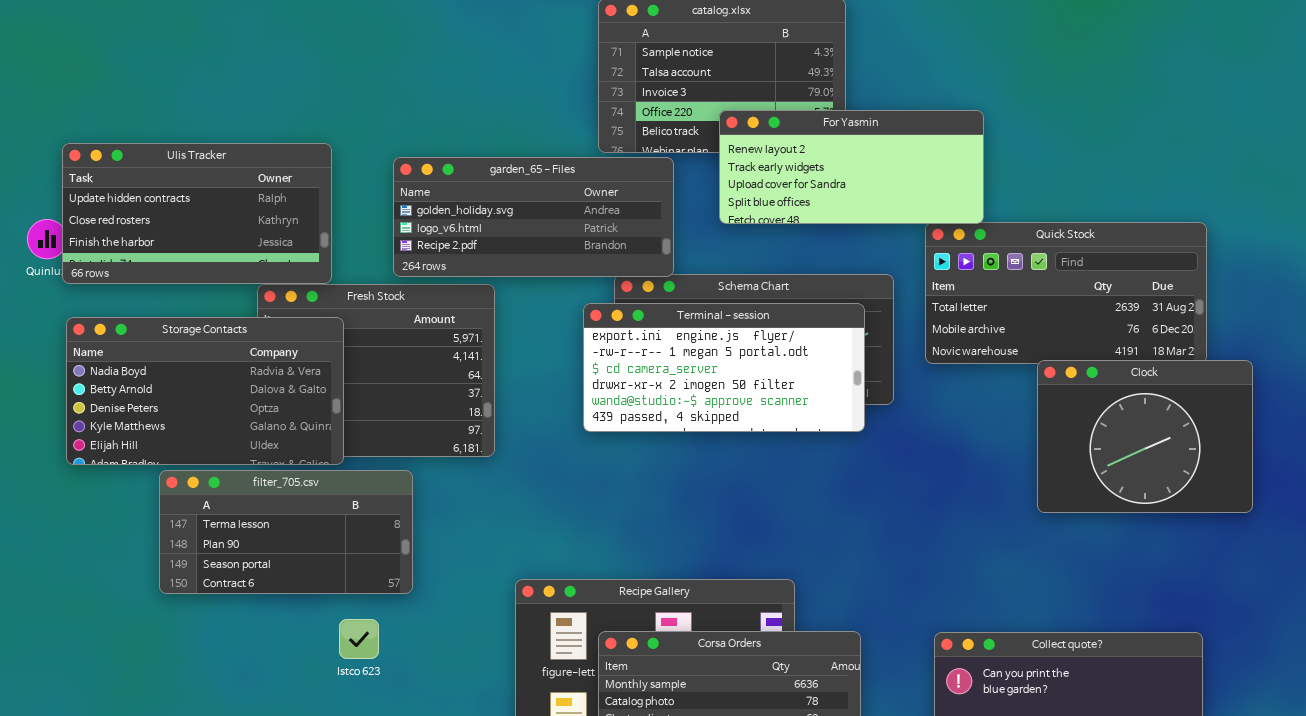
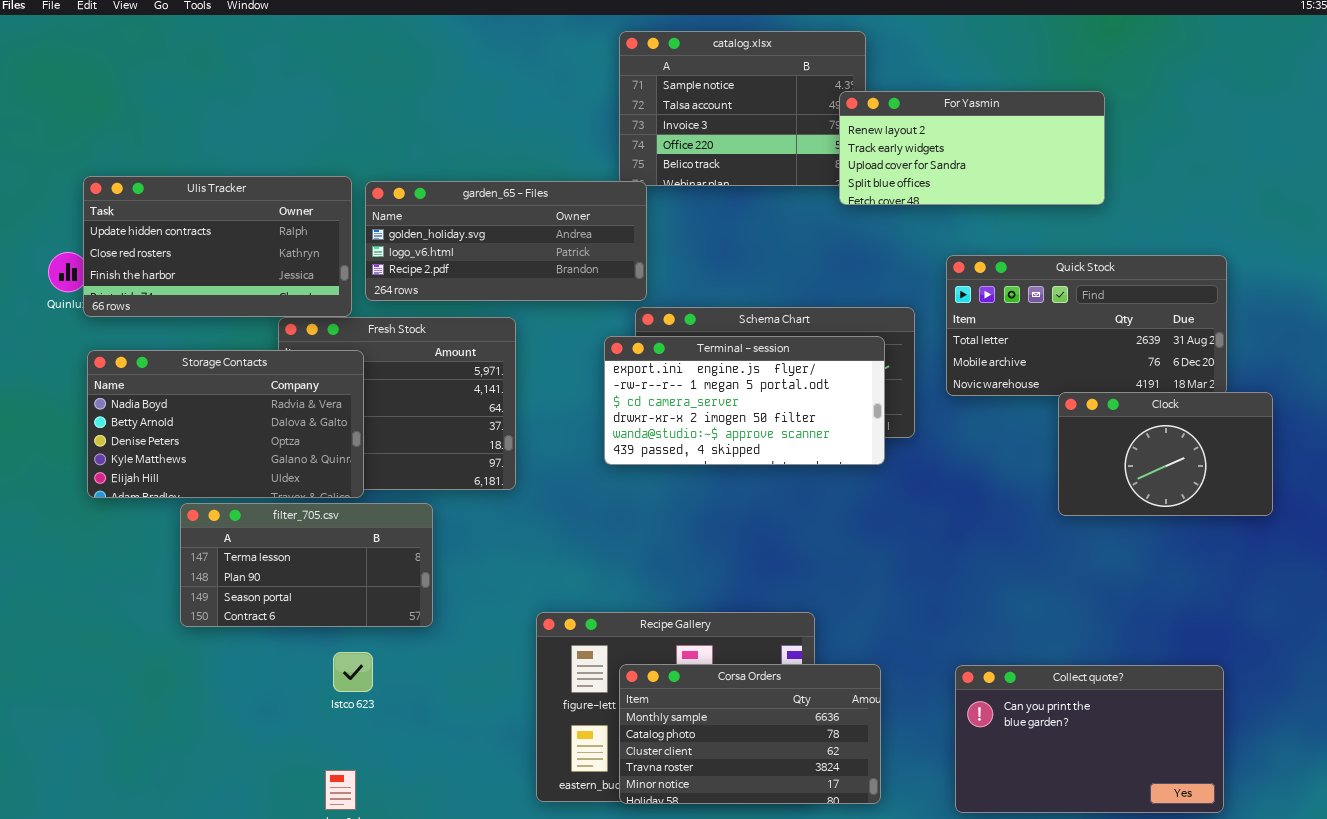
For Yasmin: [719,110,984,224] -> [839,91,1105,205], moved
garden_65 - Files: [393,157,674,277] -> [365,181,647,301], moved
Clock: [1037,360,1253,513] -> [1058,392,1273,516], resized
Istco 623: [339,619,379,659] -> [333,652,373,692], moved

